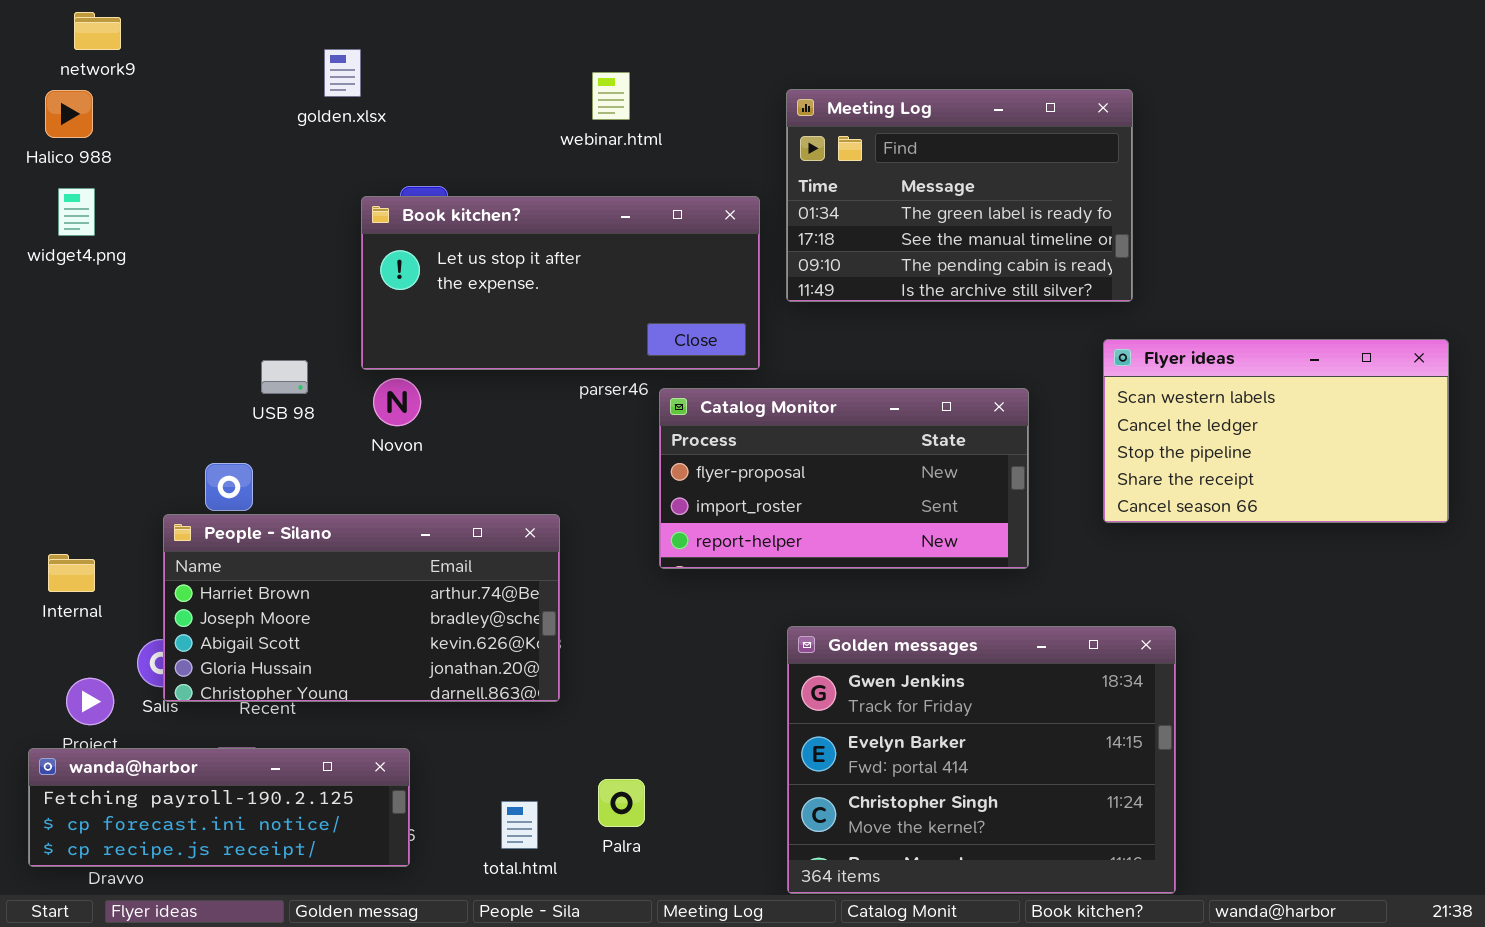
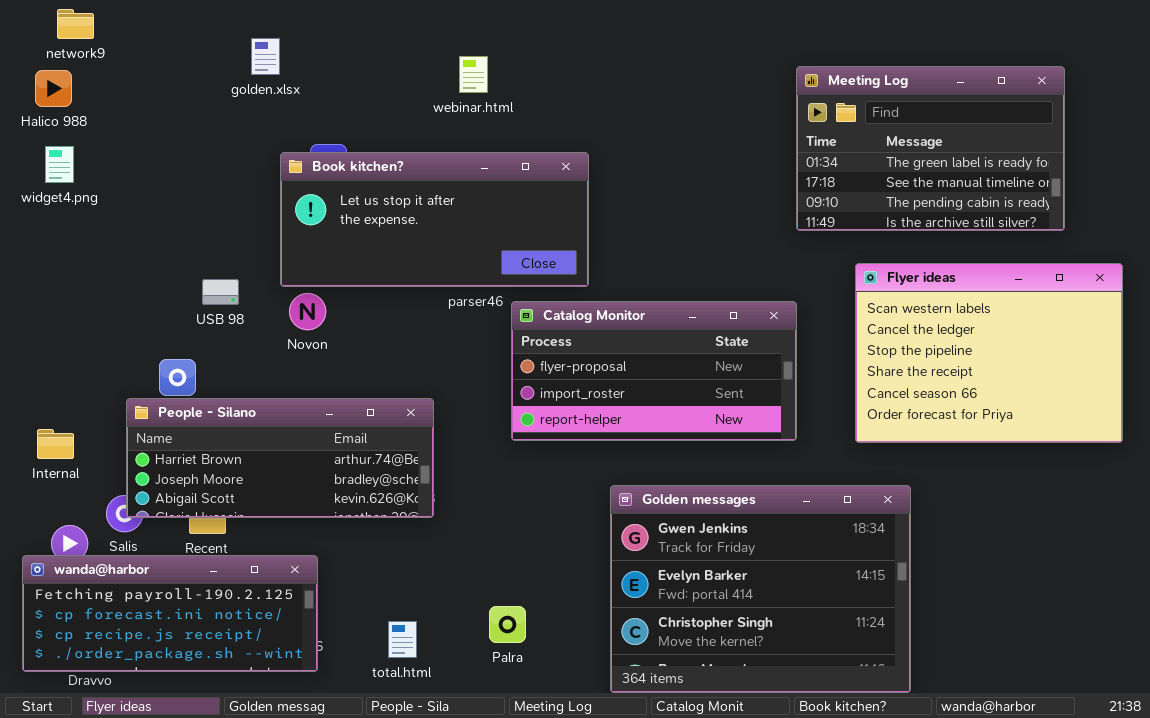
Meeting Log: [786,89,1133,302] -> [796,66,1065,231], moved
Flyer ideas: [1103,339,1449,523] -> [855,263,1123,443], resized
People - Silano: [163,514,560,702] -> [126,398,434,518], resized
wanda@harbor: [28,748,410,867] -> [22,555,318,672], resized
Palra: [598,779,645,827] -> [489,606,526,643], moved

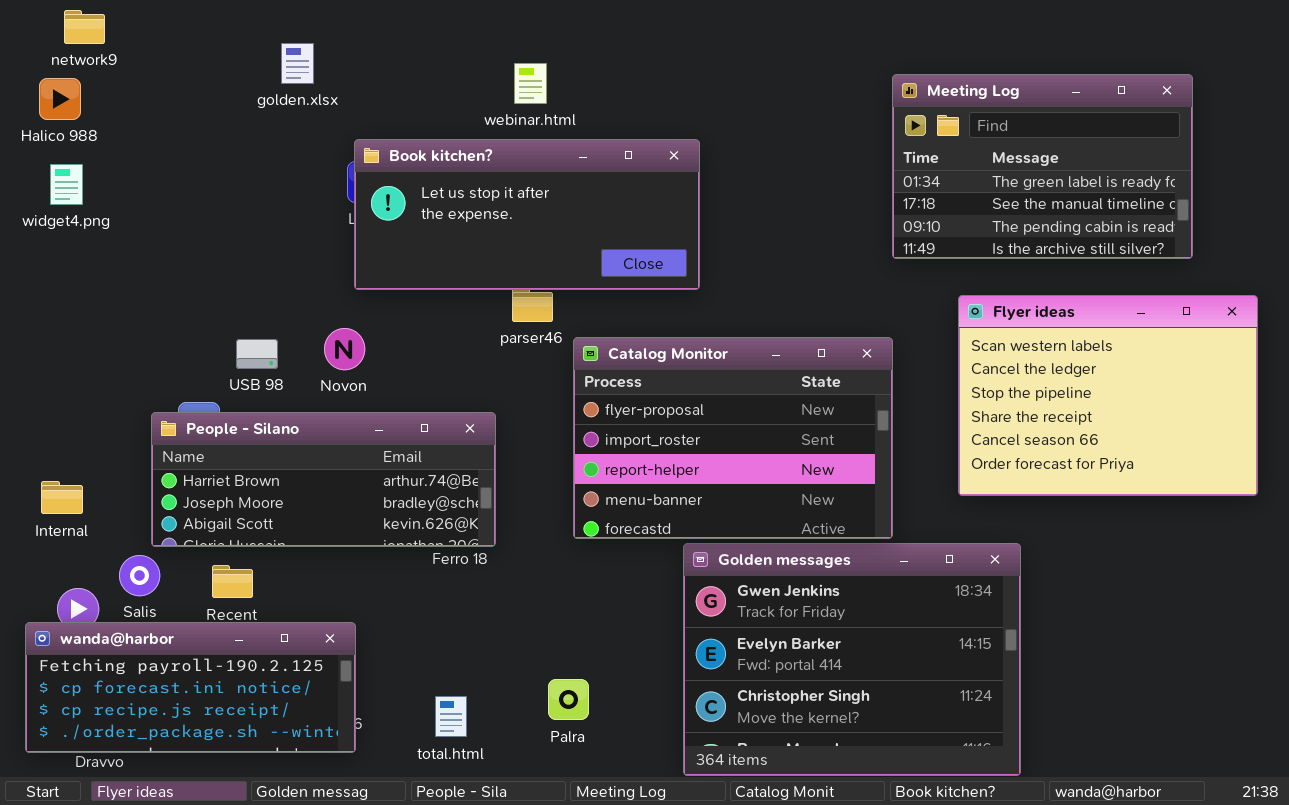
Book kitchen?: [280,152,589,287] -> [354,139,700,290], moved
USB 98: [202,279,239,305] -> [236,339,278,369], moved
Catalog Monitor: [511,301,797,441] -> [573,337,893,539], resized
People - Silano: [126,398,434,518] -> [151,412,496,547], moved

